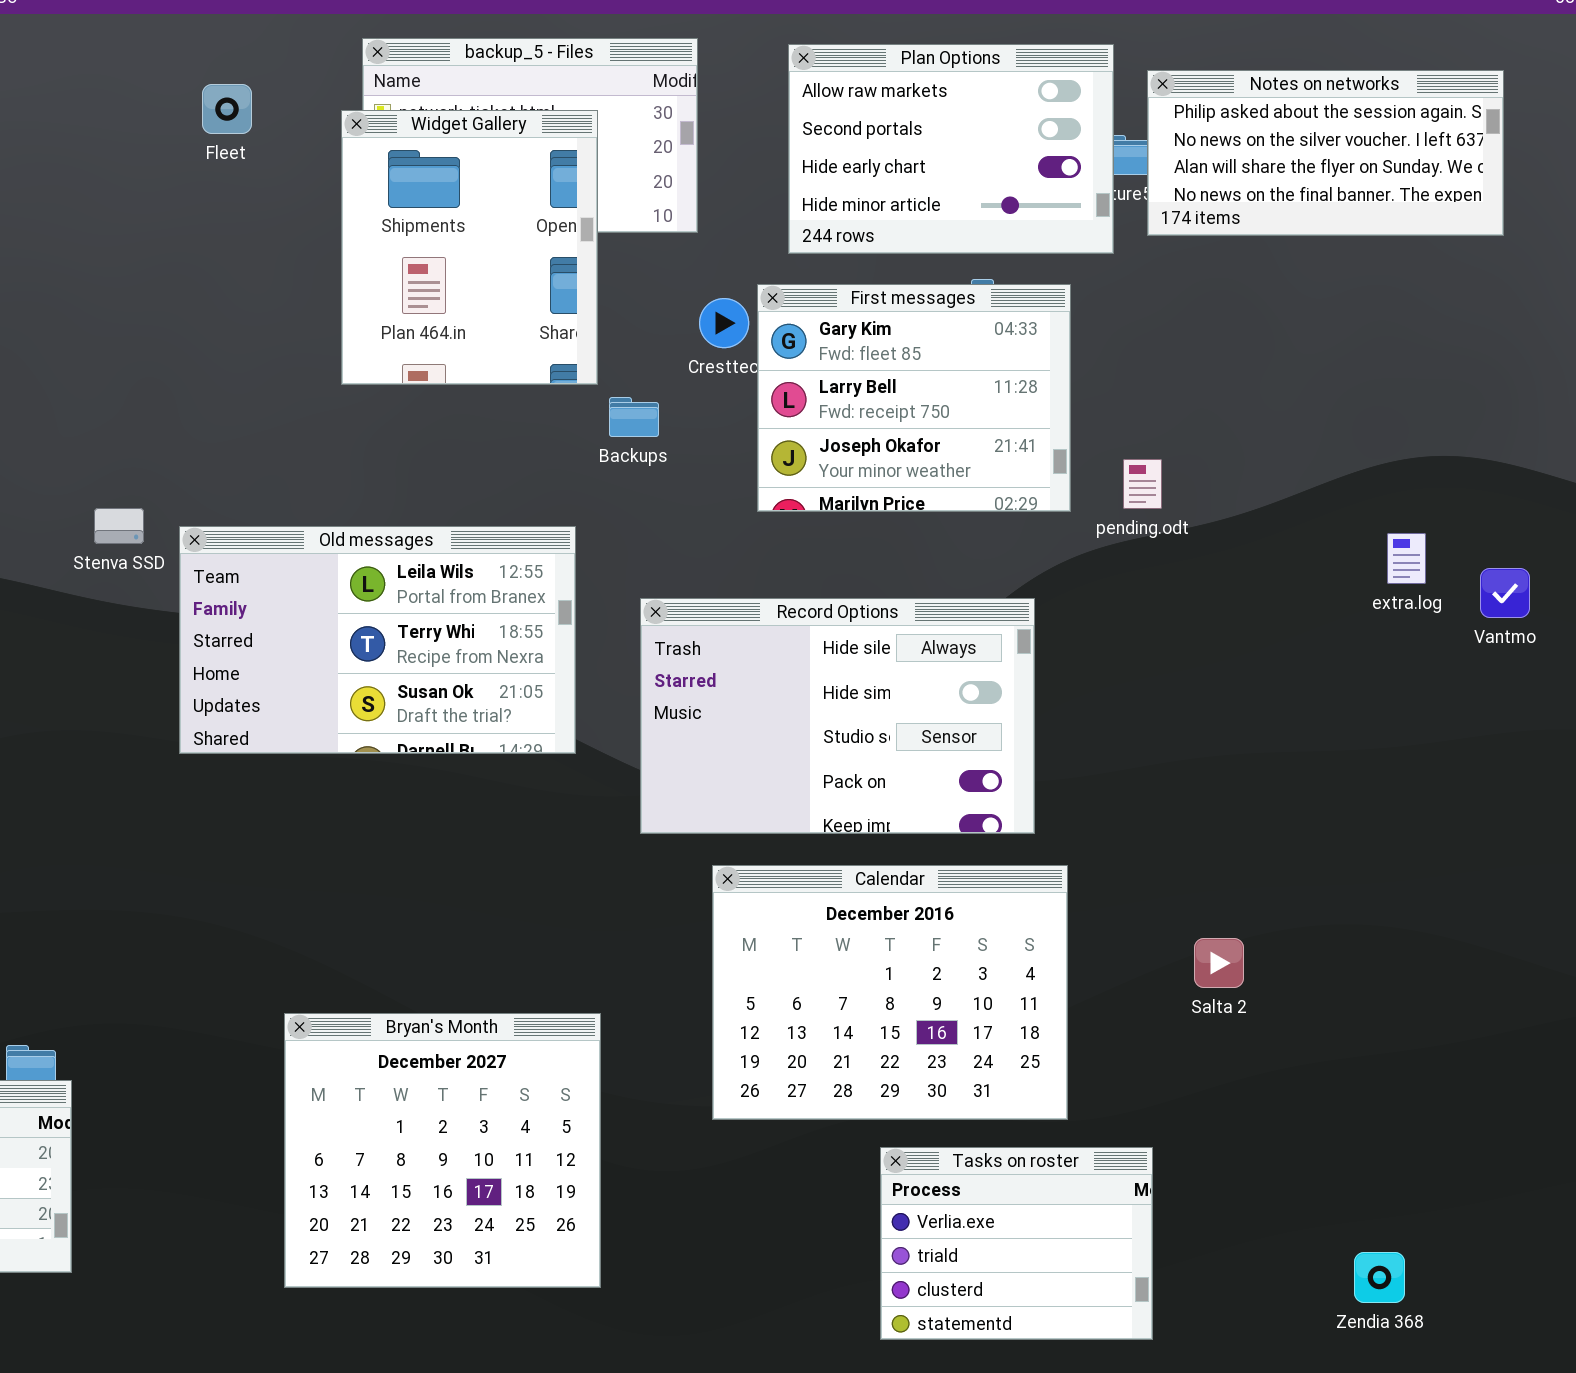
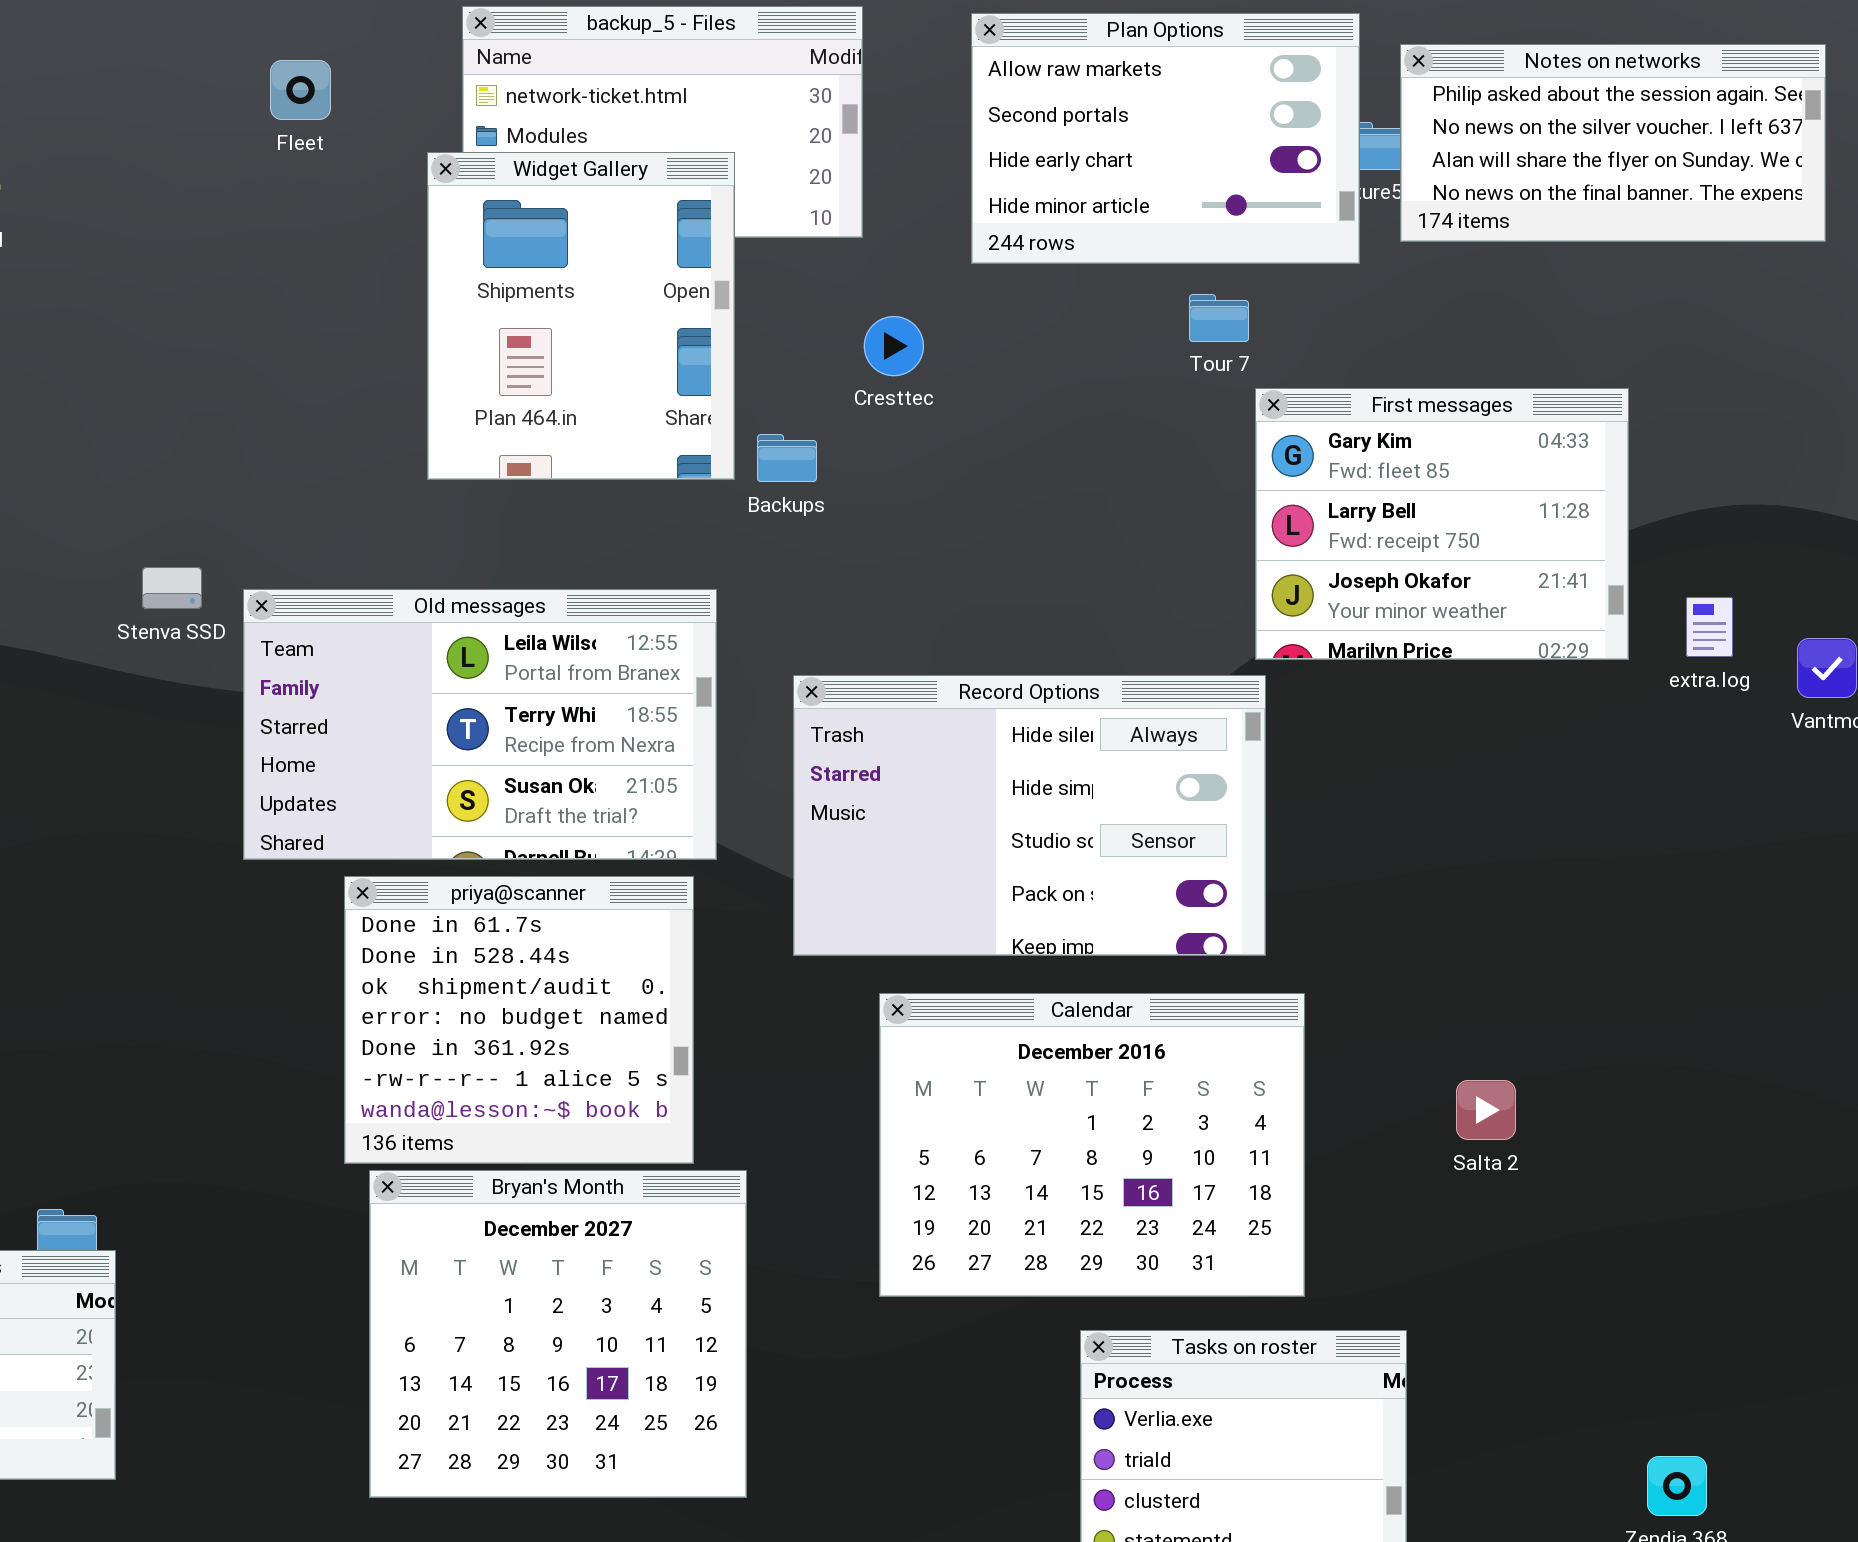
Widget Gallery: [341,110,598,385] -> [427,152,735,480], moved
First messages: [757,284,1071,512] -> [1255,388,1629,660], moved
priya@scanner: none -> [344,876,694,1164], opened

